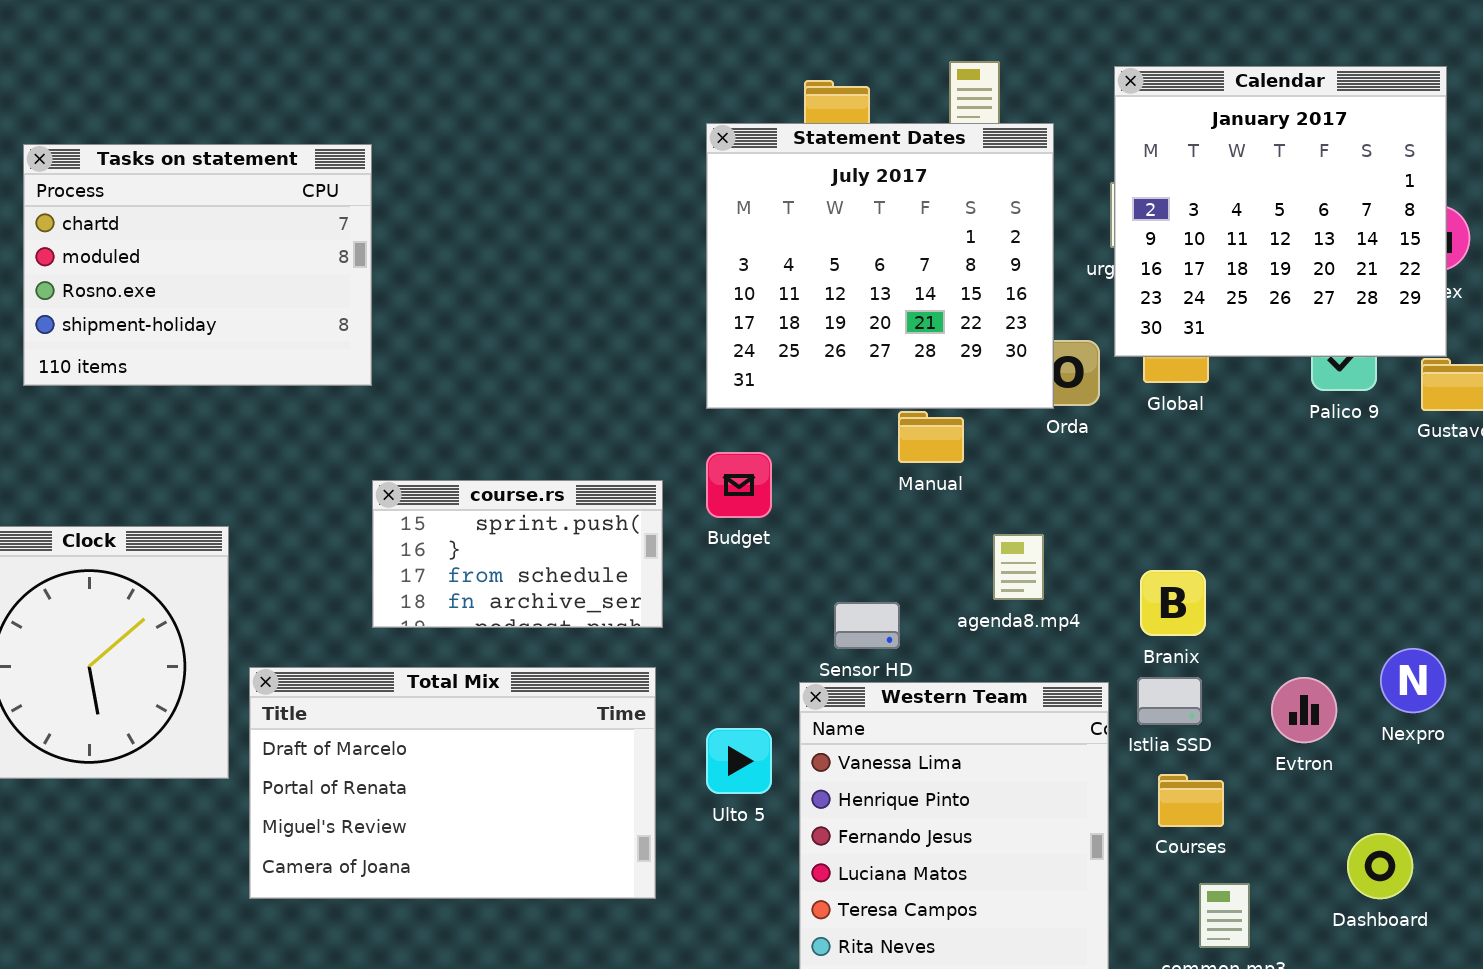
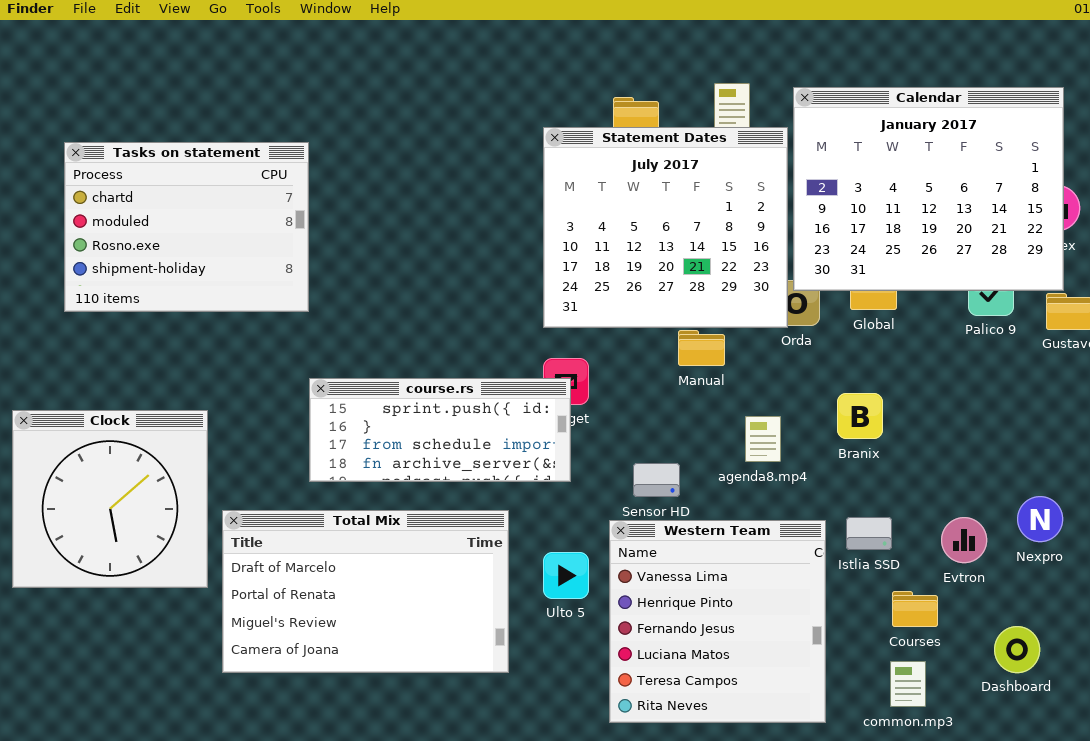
Calendar: [1114,66,1447,357] -> [793,87,1064,291], resized
course.rs: [372,480,663,628] -> [309,378,571,482], resized
Branix: [1140,570,1206,636] -> [837,393,883,439], moved
Courses: [1158,774,1224,827] -> [892,591,938,627], moved

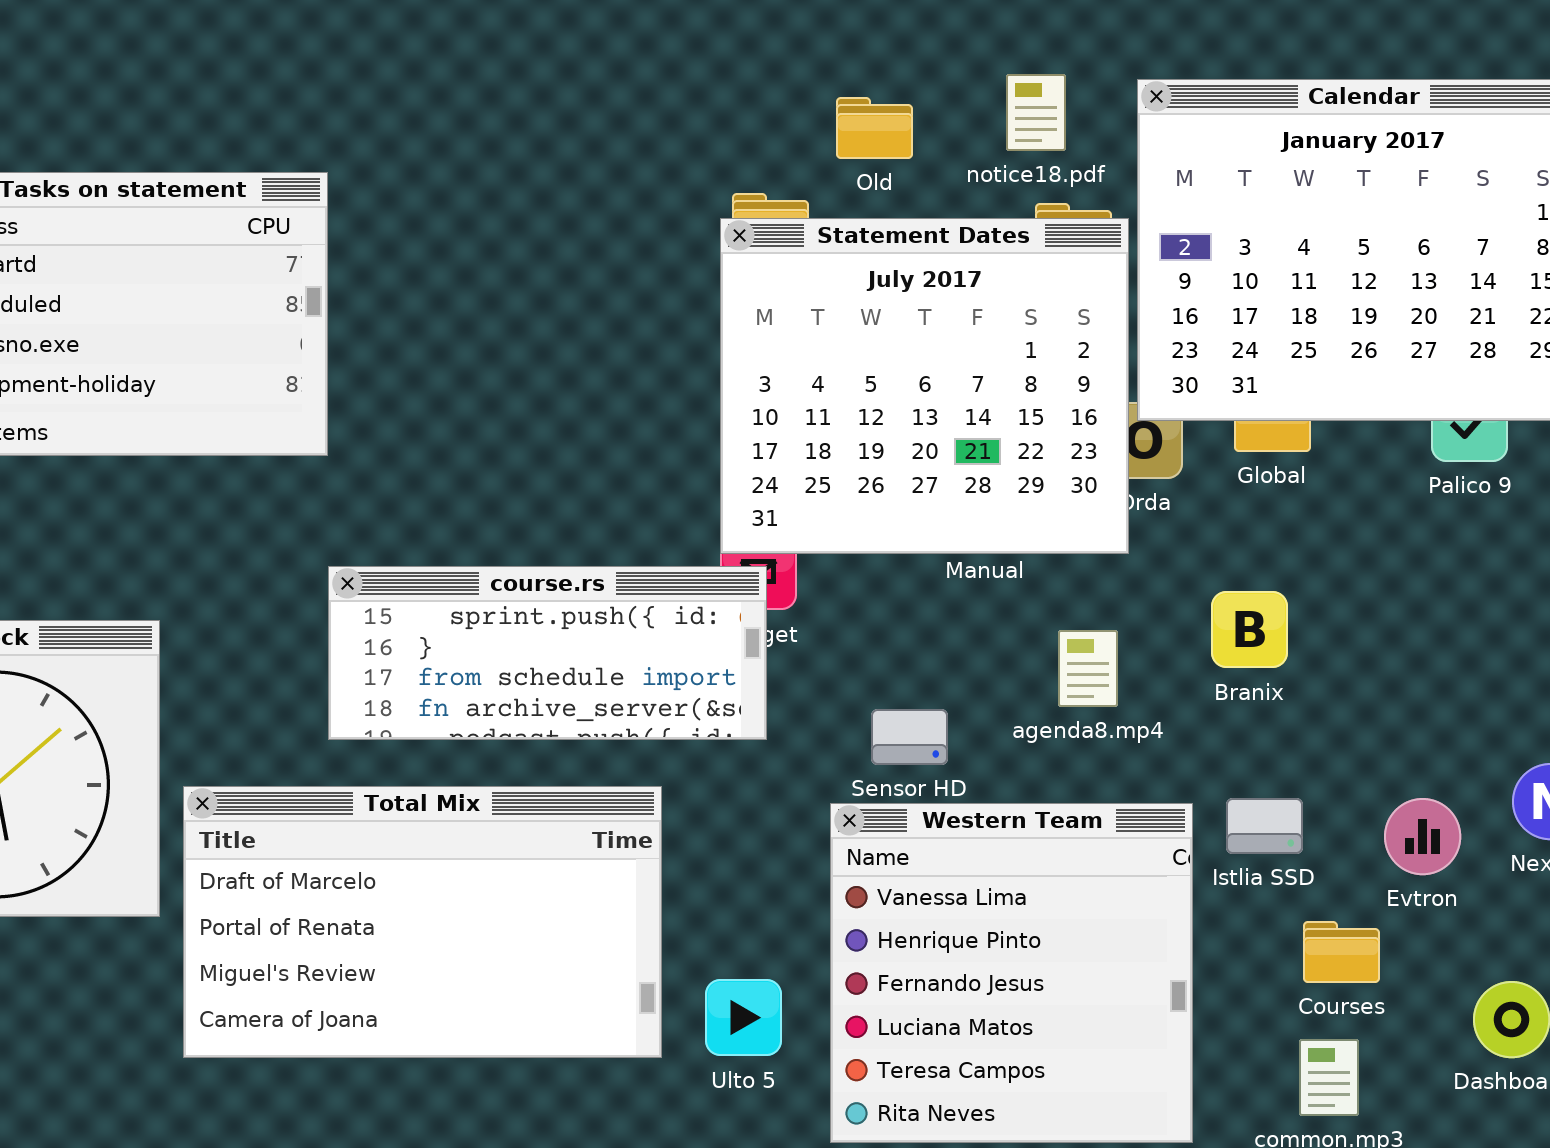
Statement Dates: [543,127,788,328] -> [720,218,1129,554], moved
Ulto 5: [543,552,589,599] -> [705,979,782,1056], moved

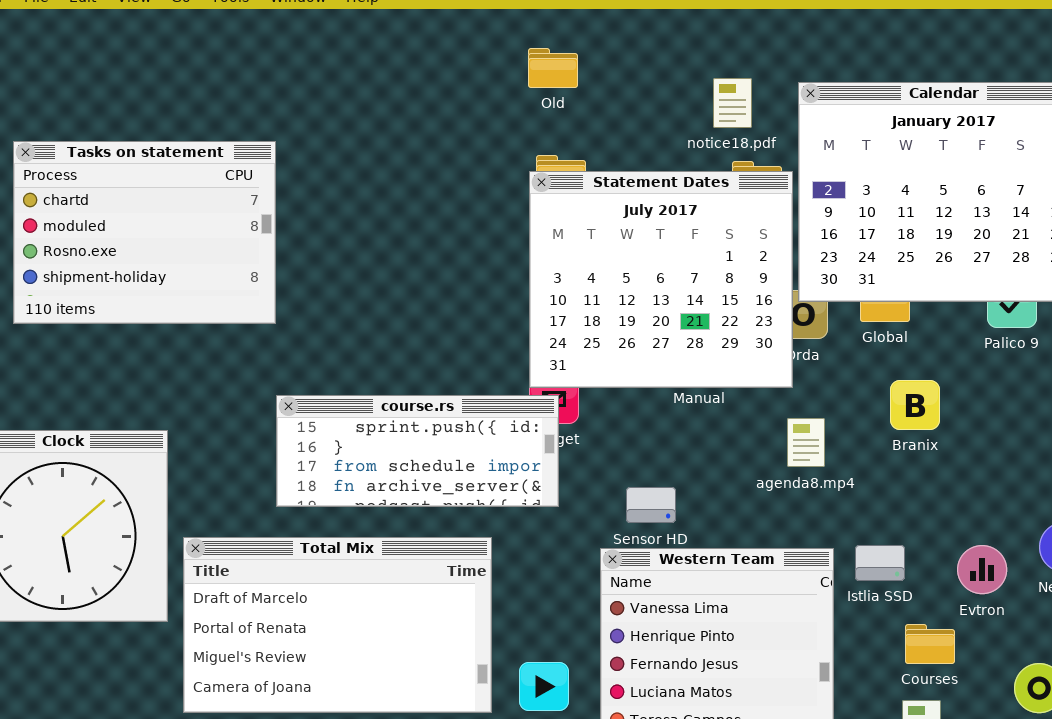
Old: [836,97,913,159] -> [528,48,578,88], moved
Branix: [1211,591,1288,668] -> [890,380,940,430], moved
agenda8.mp4: [1058,630,1118,707] -> [787,418,825,467], moved

